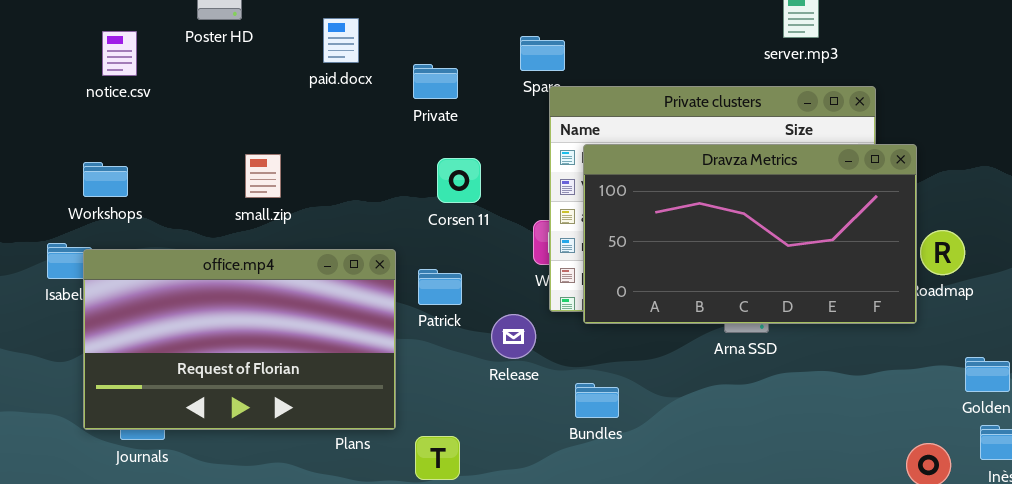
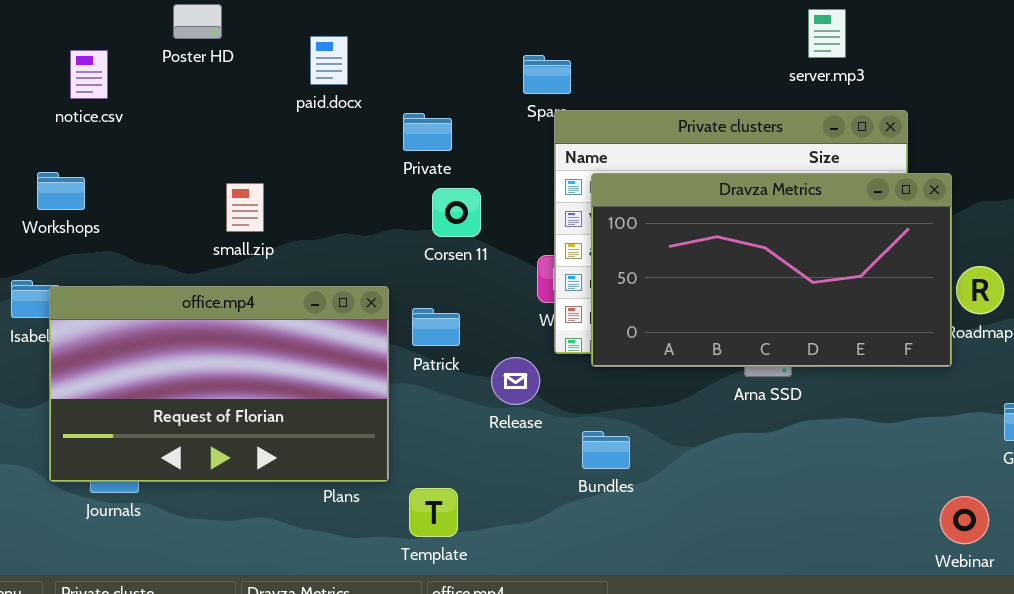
Private: [413,64,458,99] -> [403,113,452,151], moved
Workshops: [83,162,128,197] -> [37,172,85,210], moved

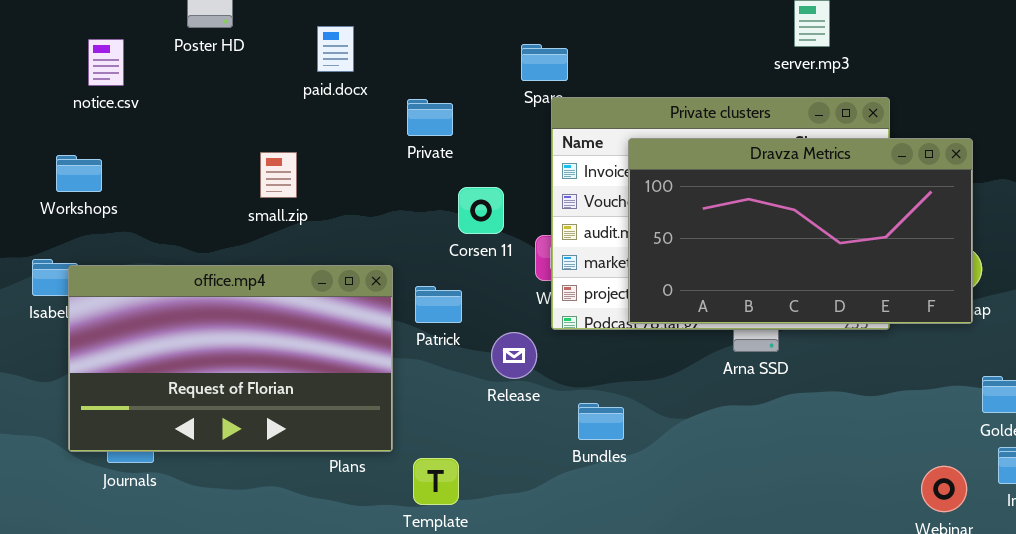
Dravza Metrics: [591,173,952,367] -> [628,138,973,324], moved
small.zip: [226,183,264,232] -> [260,152,297,198], moved
Corsen 11: [432,188,481,237] -> [458,187,504,234], moved

